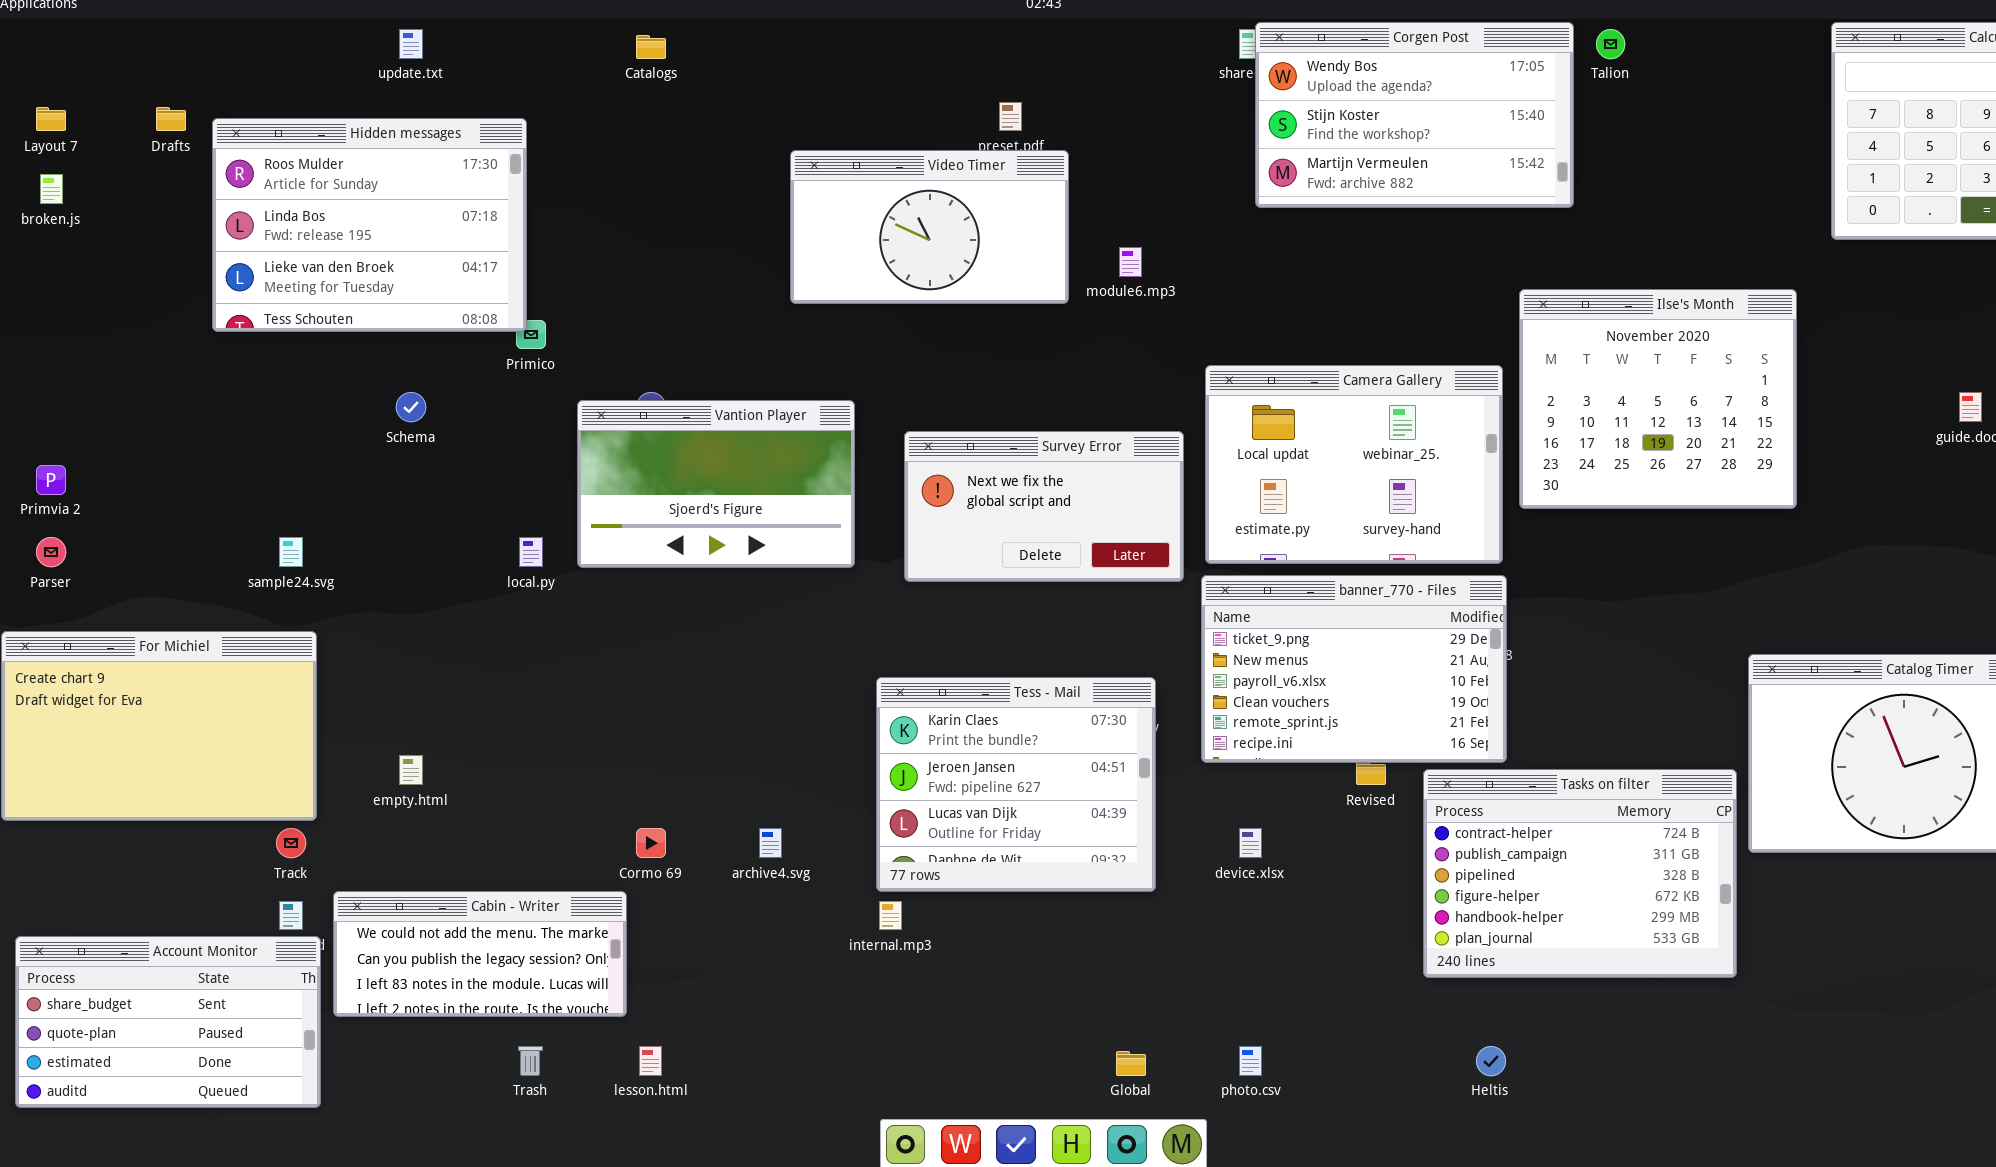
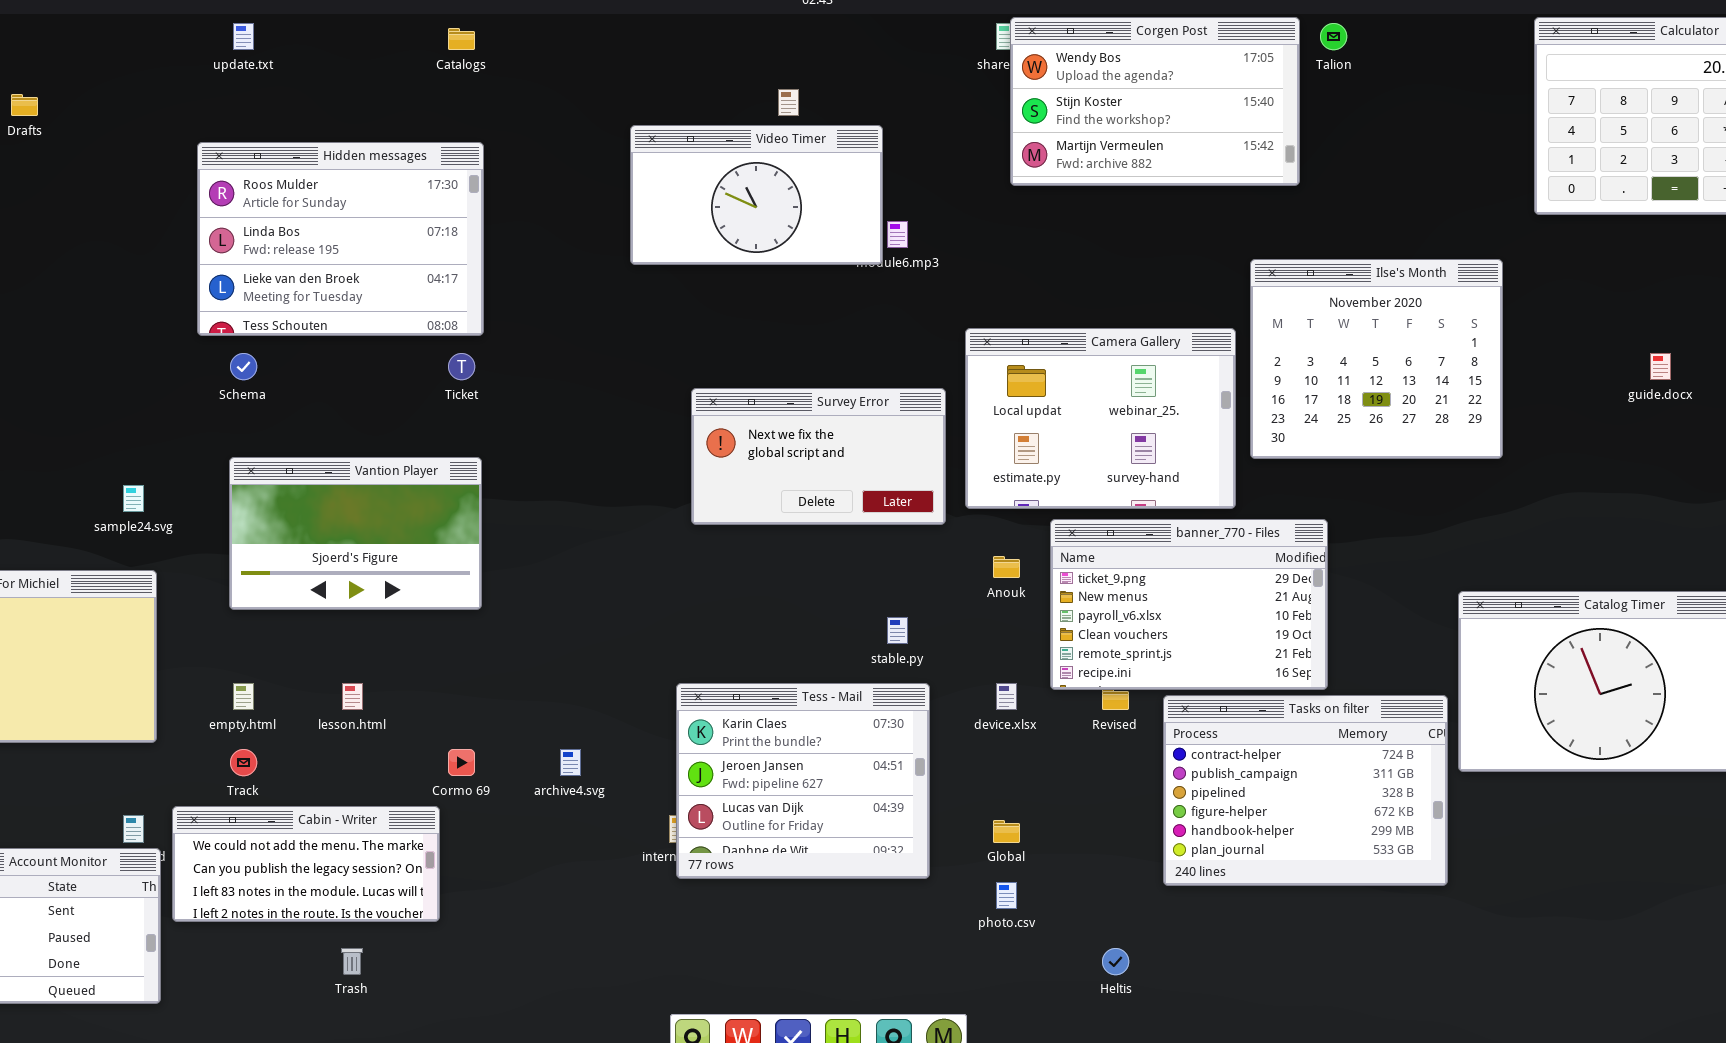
Hidden messages: [212,118,527,332] -> [197,142,484,336], moved
Video Timer: [790,150,1069,304] -> [630,125,883,265], moved
Vantion Player: [577,400,855,568] -> [229,457,482,610], moved
banner_770 - Files: [1201,575,1507,763] -> [1050,519,1328,690], moved
Tess - Mail: [876,677,1156,892] -> [676,683,930,879], moved
Track: [276,828,306,858] -> [230,749,257,776], moved
device.xlsx: [1239,828,1262,858] -> [996,683,1017,710], moved
lesson.html: [639,1046,662,1076] -> [342,683,363,710], moved
photo.csv: [1239,1046,1262,1076] -> [996,882,1017,909], moved
Heltis: [1476,1046,1506,1076] -> [1102,948,1129,975], moved
Global: [1116,1051,1146,1076] -> [993,820,1020,843], moved

